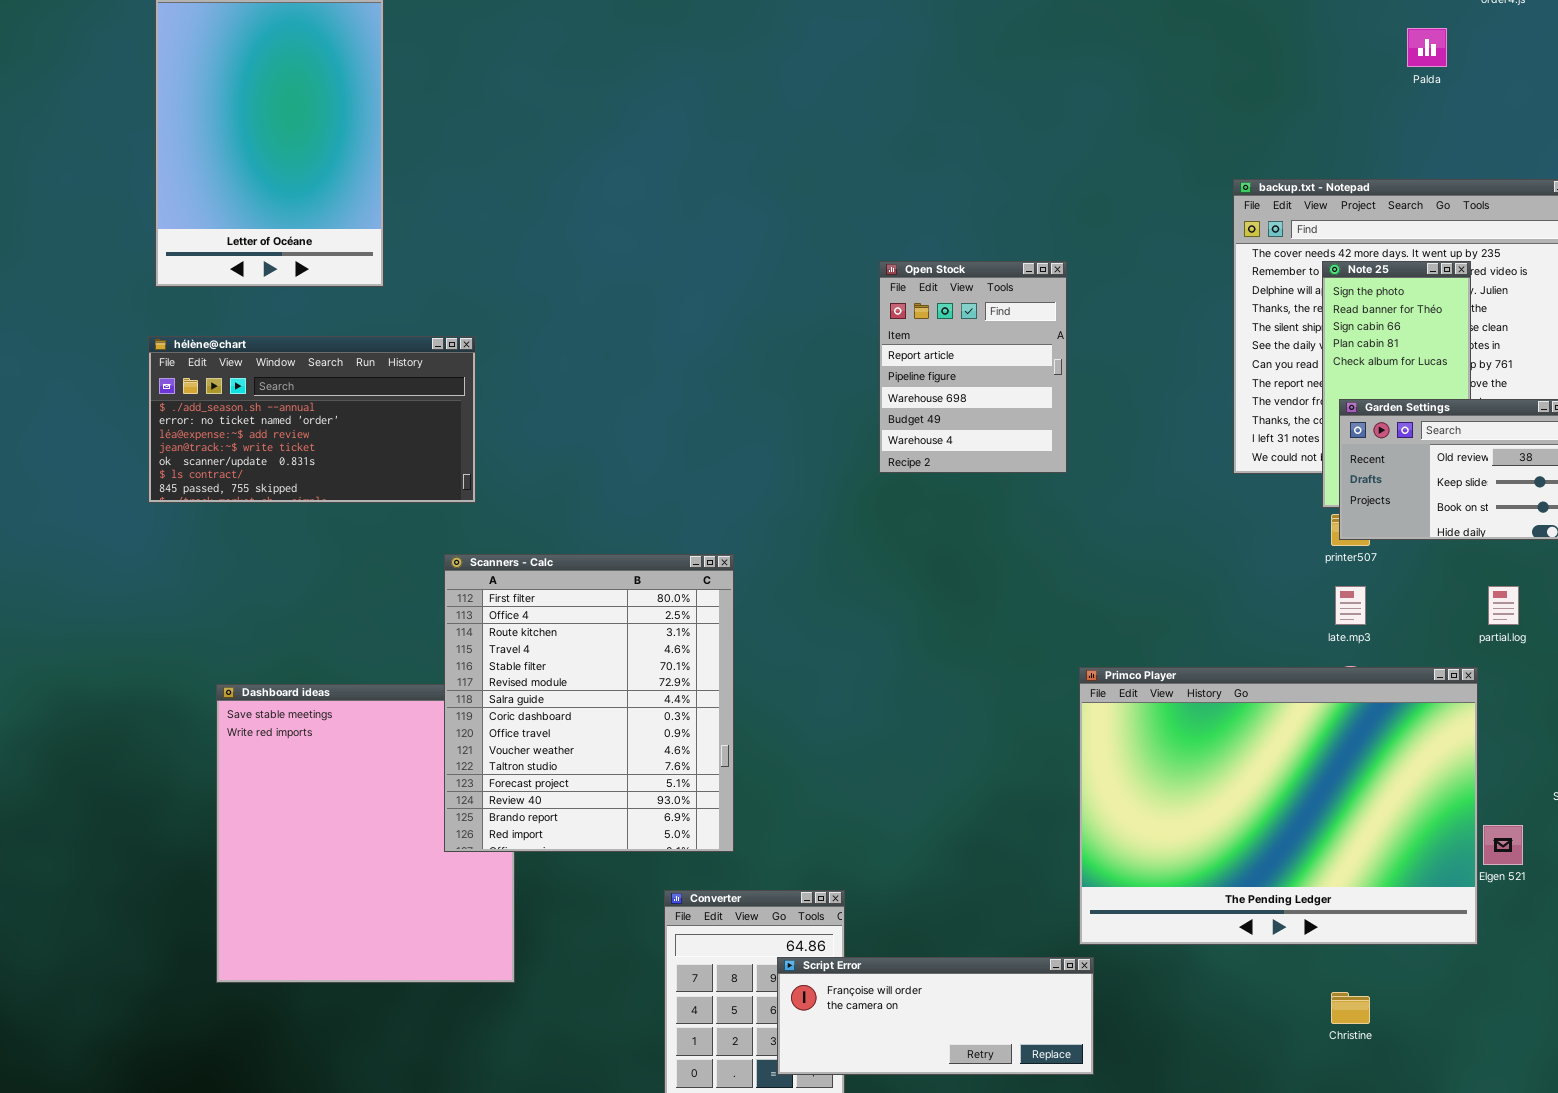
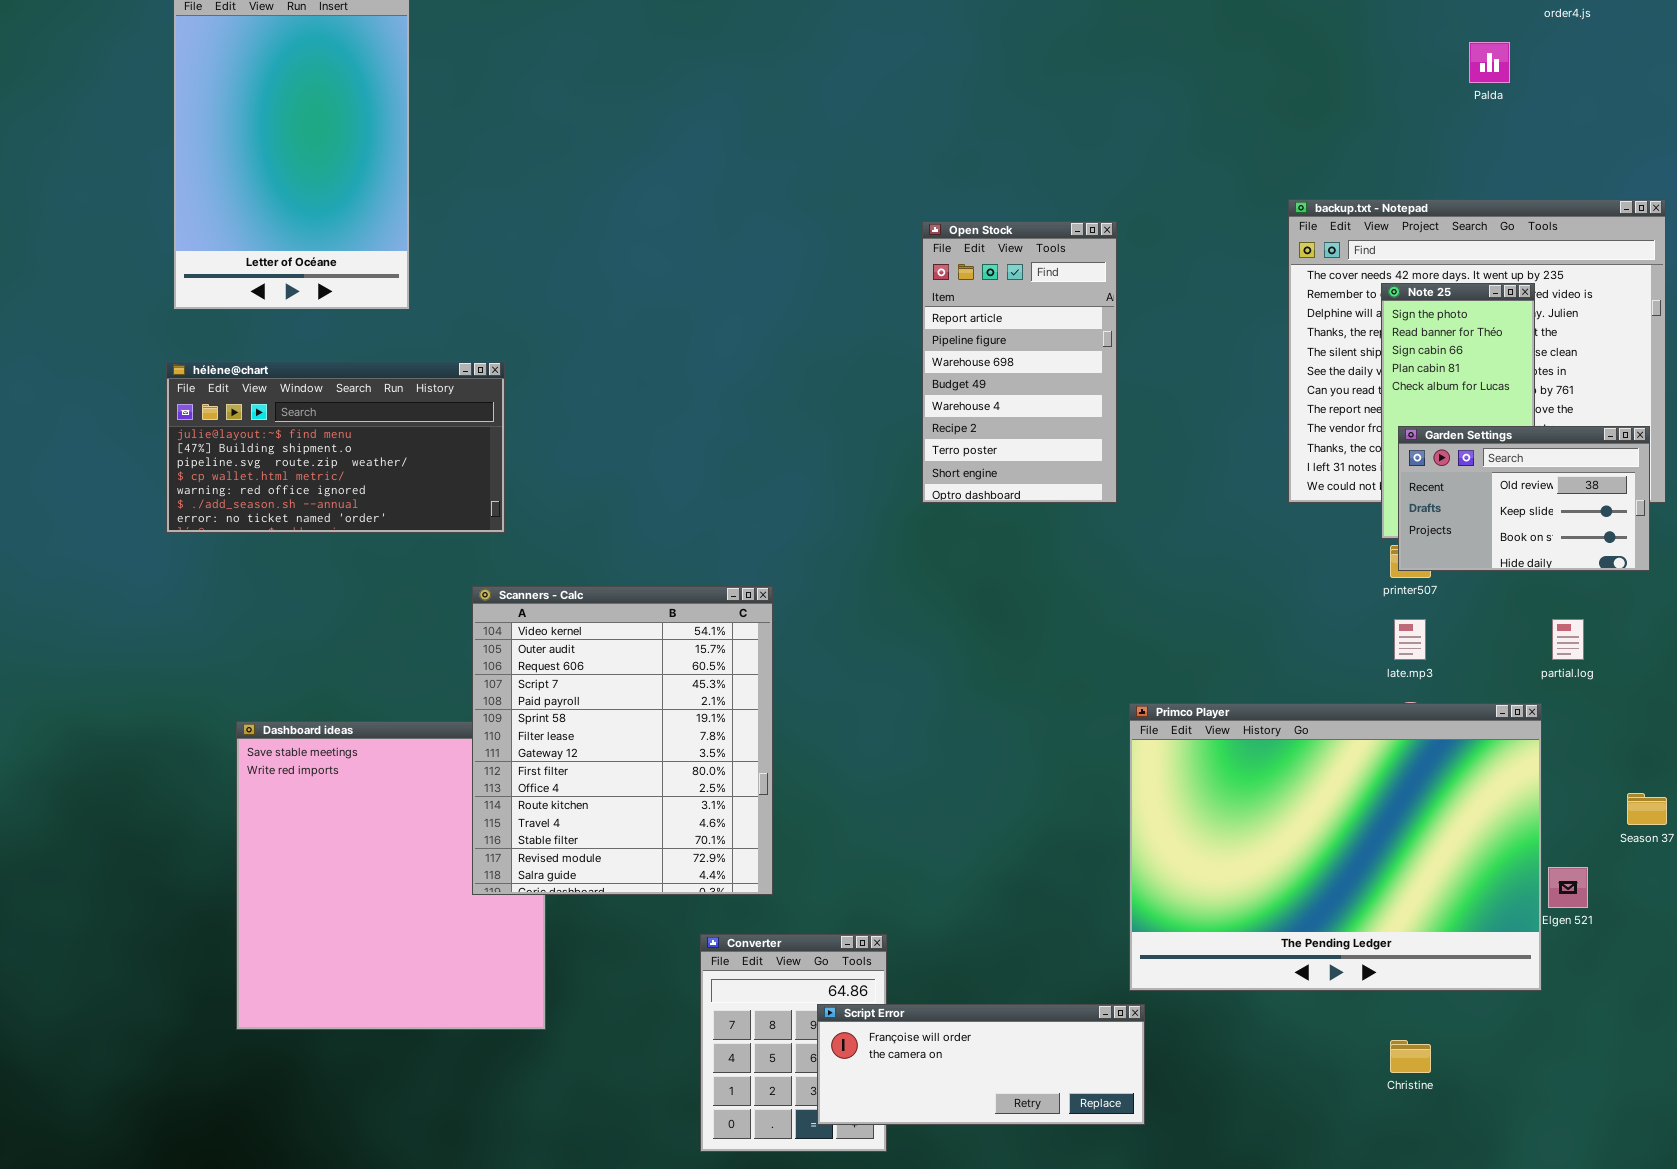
Open Stock: [879,261,1067,473] -> [922,221,1117,503], resized
hélène@chart: [148,336,476,503] -> [166,361,505,533], scrolled up 5 rows
Scanners - Calc: [444,554,734,852] -> [472,586,773,895], scrolled up 8 rows

